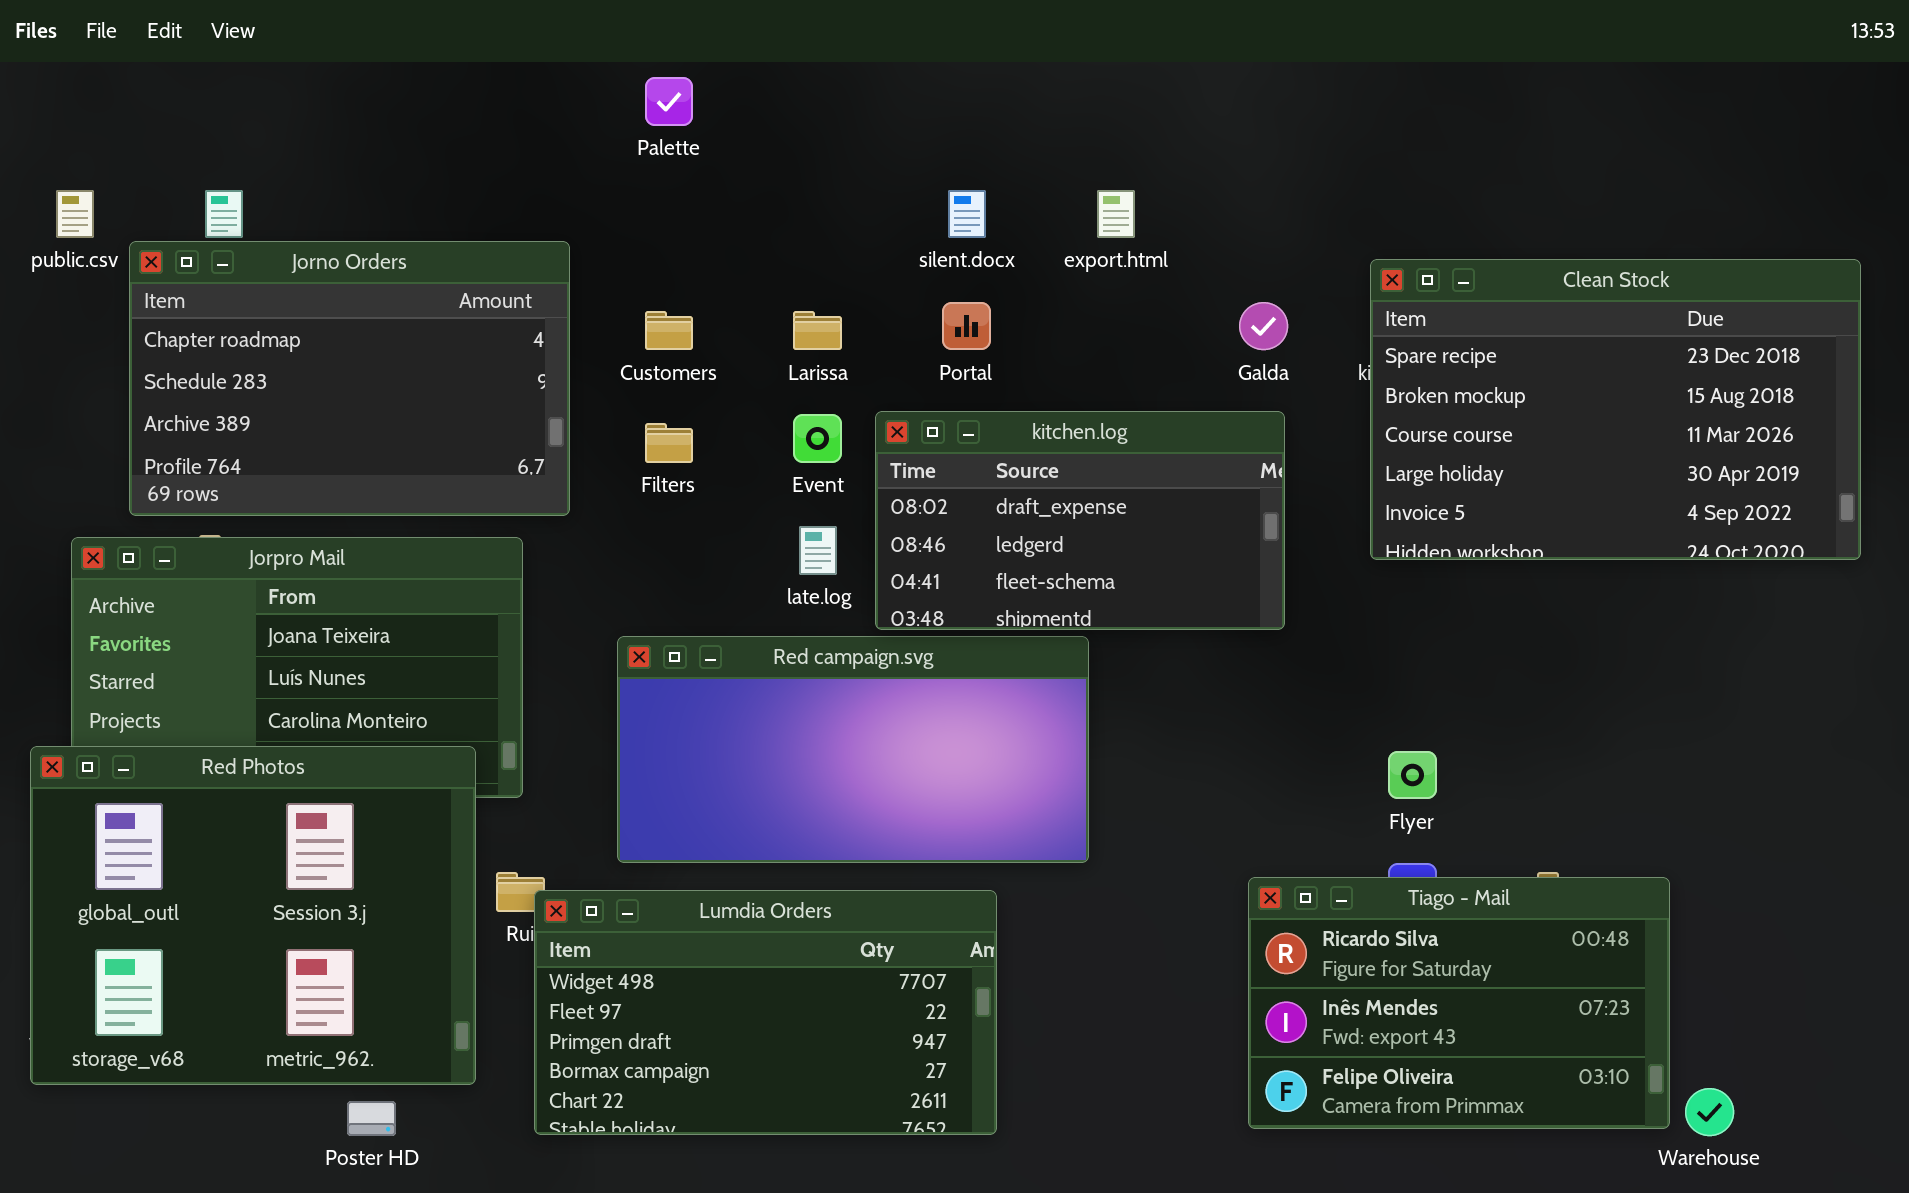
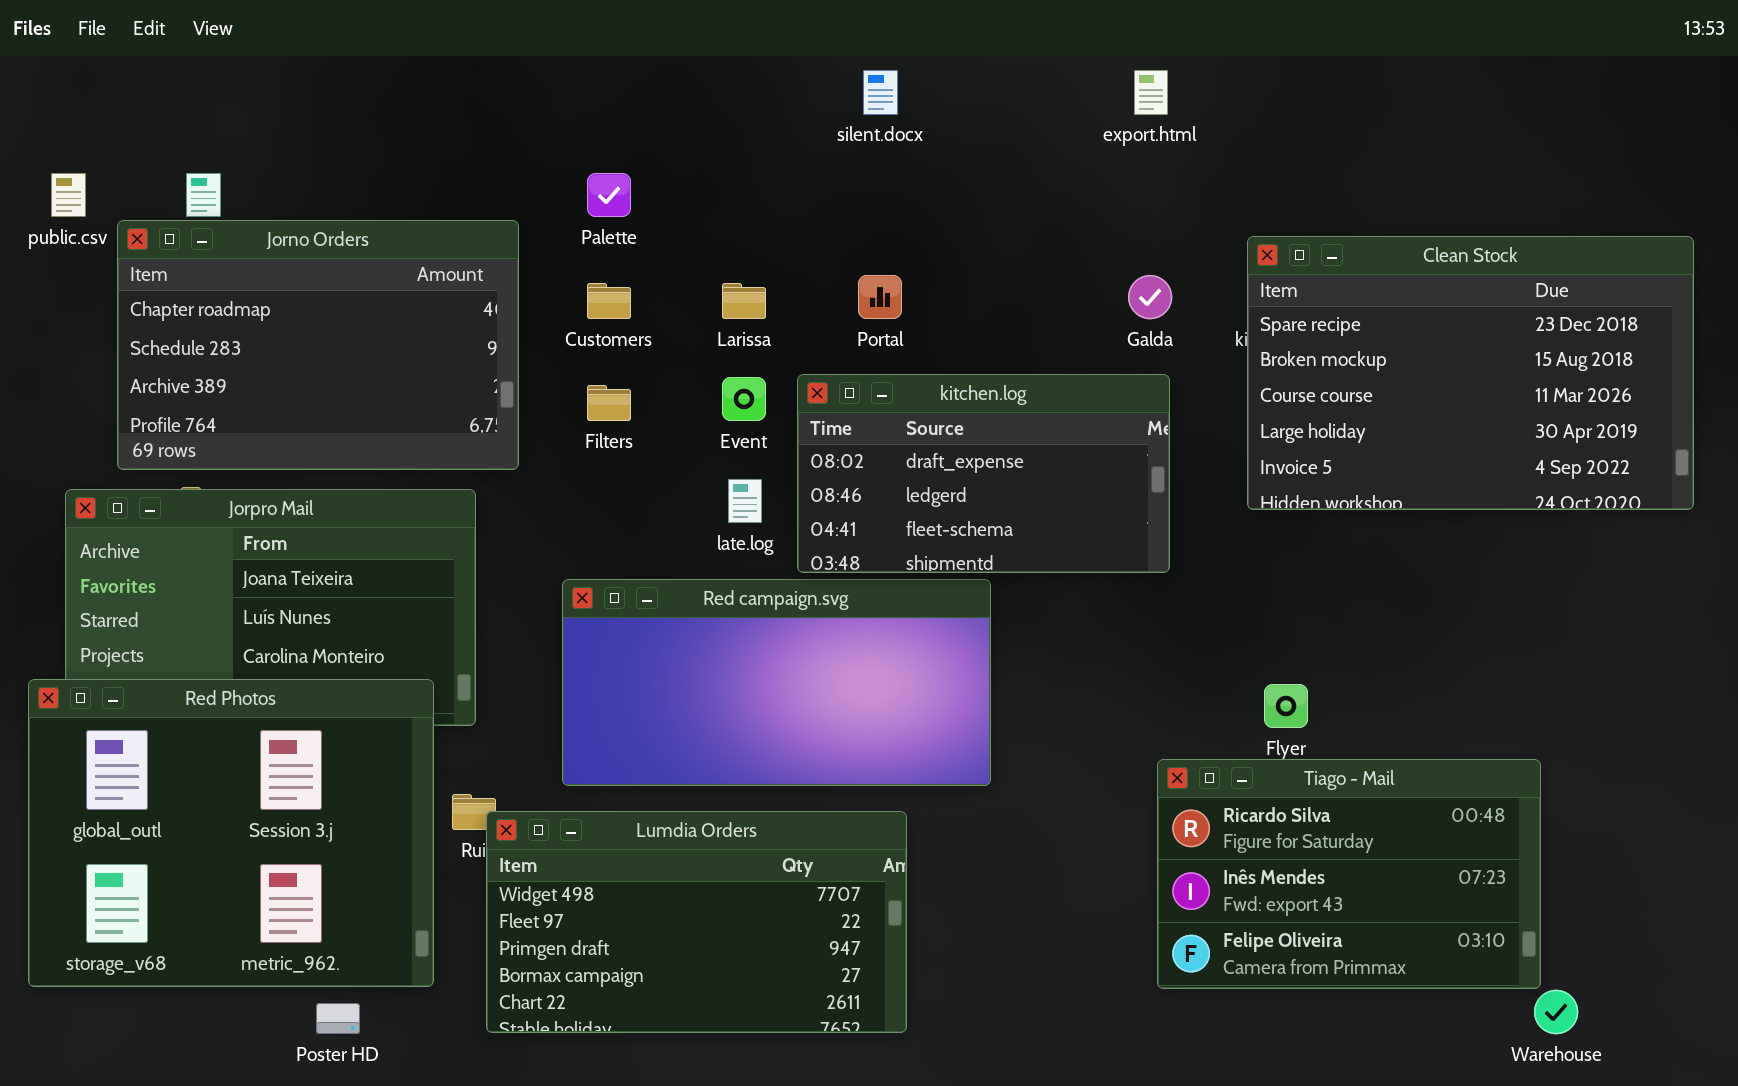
Palette: [645,77,693,126] -> [587,173,631,217], moved
silent.docx: [948,190,986,238] -> [863,70,898,115], moved
export.html: [1097,190,1135,238] -> [1134,70,1168,115], moved
Tiago - Mail: [1248,877,1670,1129] -> [1157,759,1541,989], moved

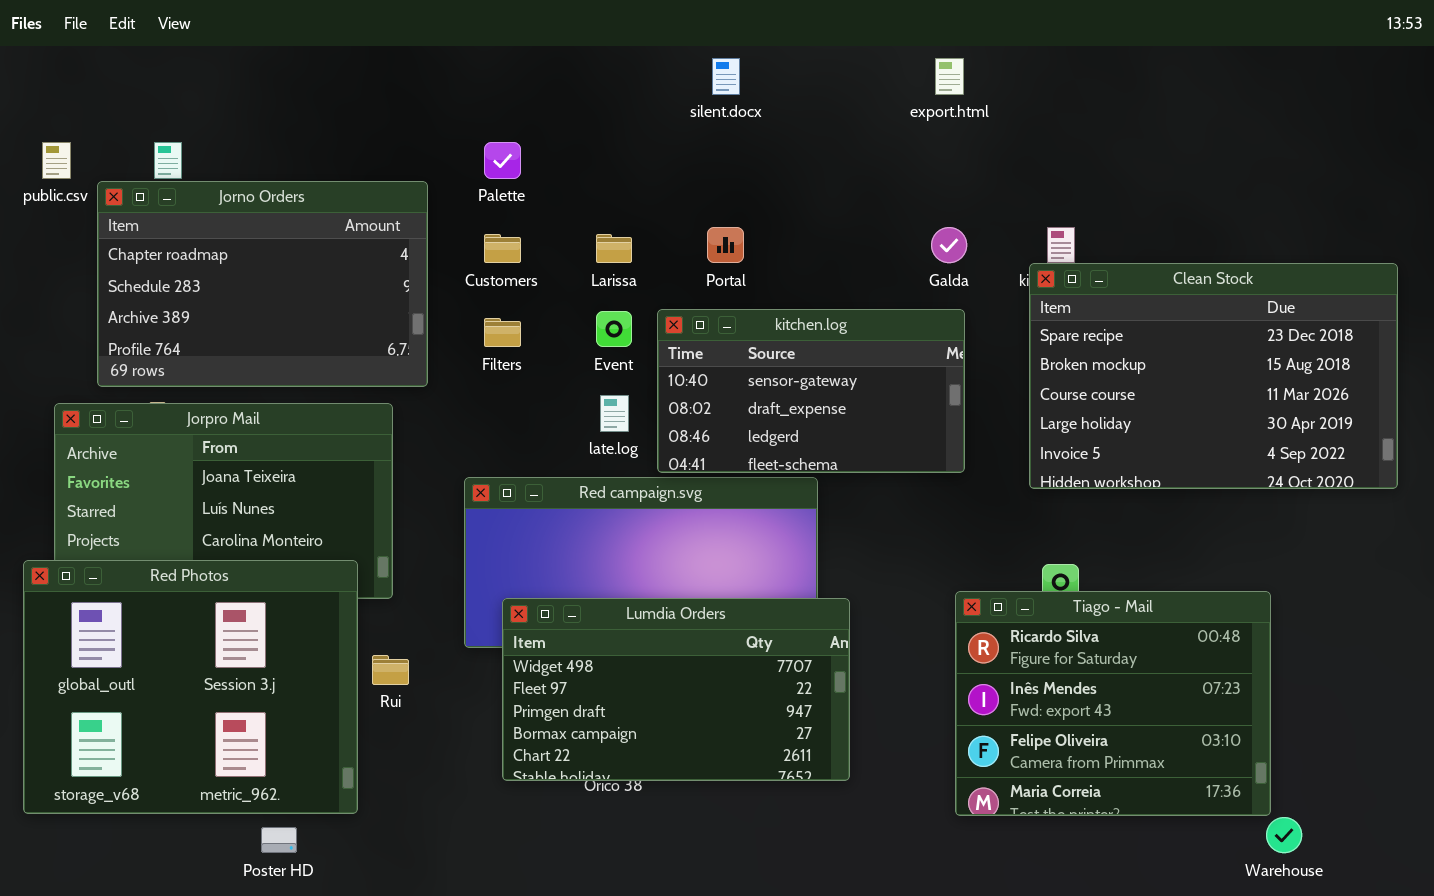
Clean Stock: [1247,236,1694,510] -> [1029,263,1398,489], moved
kitchen.log: [797,374,1170,573] -> [657,309,965,473], scrolled up 1 row
Tiago - Mail: [1157,759,1541,989] -> [955,591,1271,816], resized
Lumdia Orders: [486,811,907,1033] -> [502,598,850,781], moved

